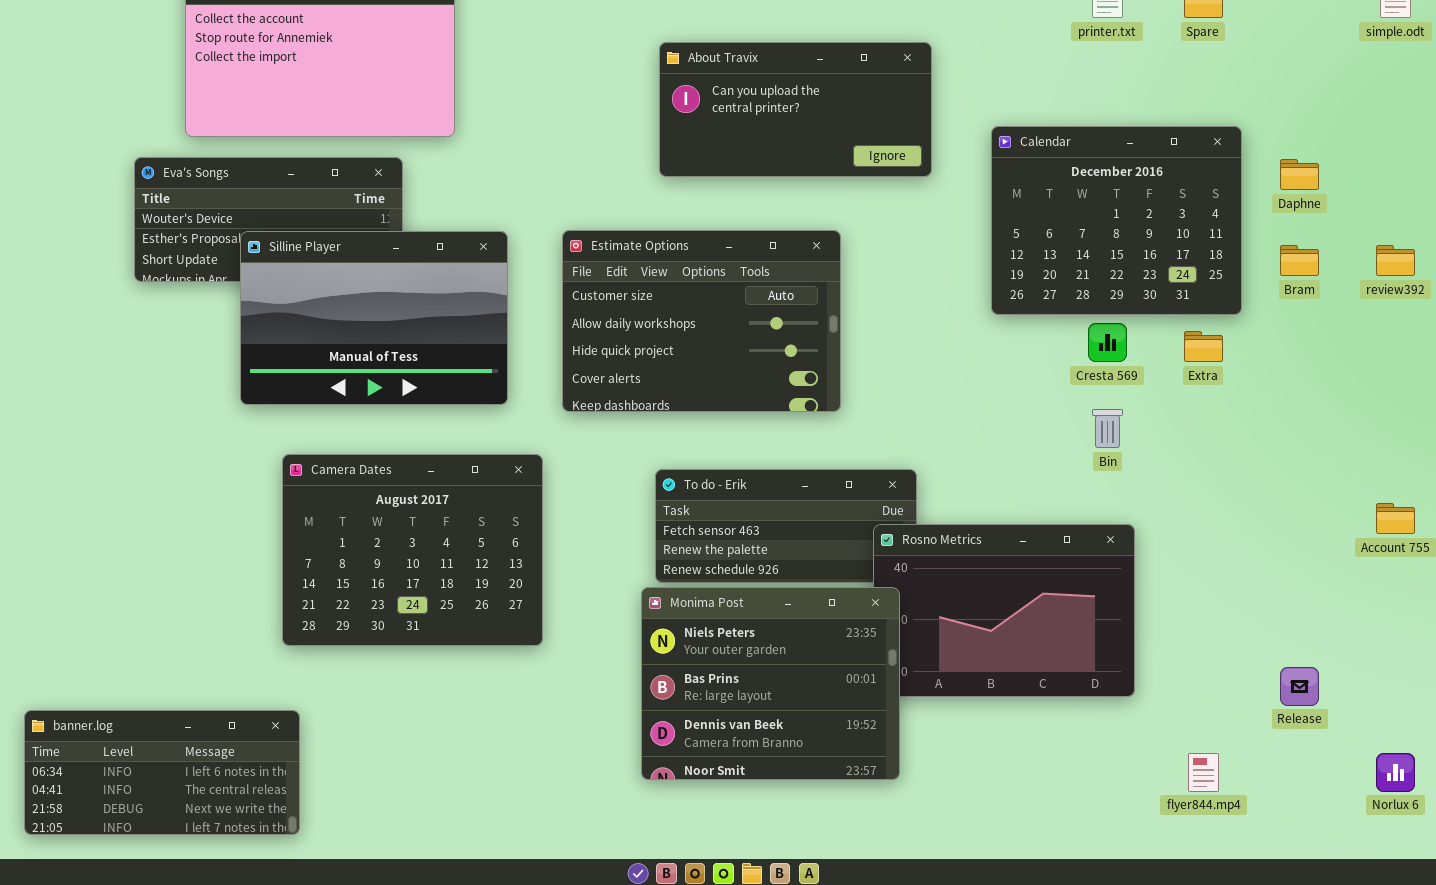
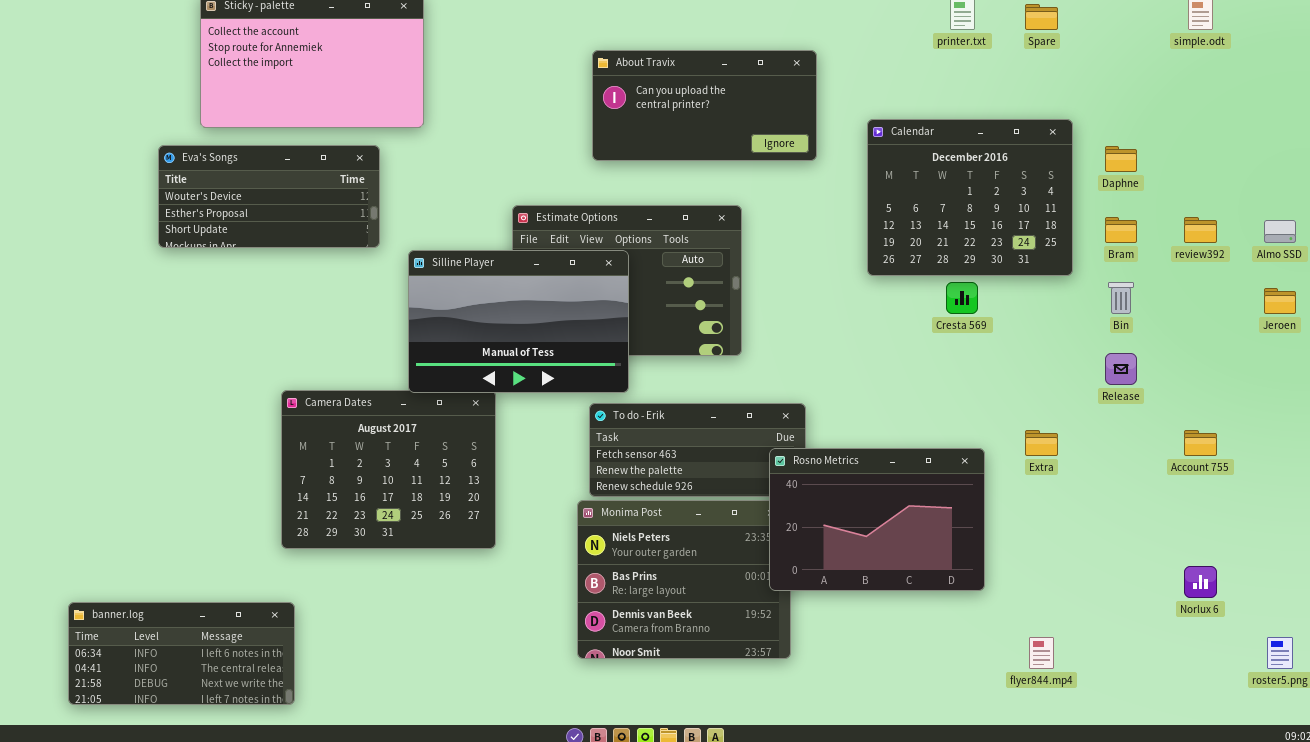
Silline Player: [240,231,508,405] -> [408,250,629,393], moved
Extra: [1184,331,1223,362] -> [1025,430,1058,456], moved
Bin: [1092,409,1123,448] -> [1108,282,1134,314], moved
Rosno Metrics: [873,524,1135,697] -> [769,448,985,591], raised
Release: [1280,667,1319,706] -> [1105,353,1137,385], moved
Norlux 6: [1376,753,1415,792] -> [1184,566,1217,598], moved

